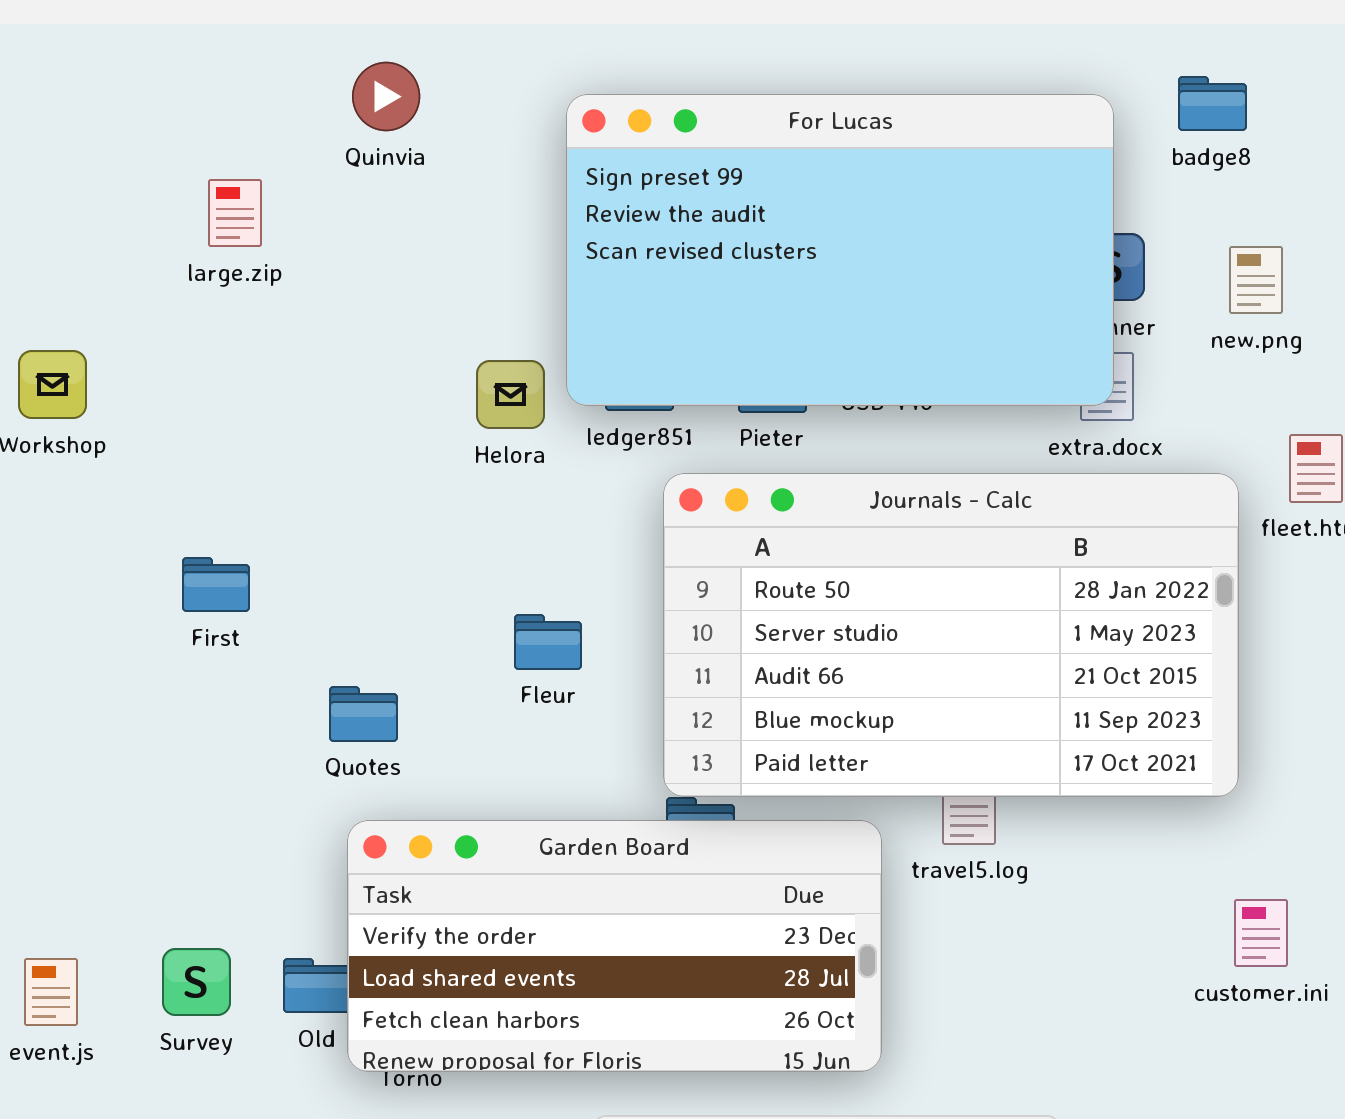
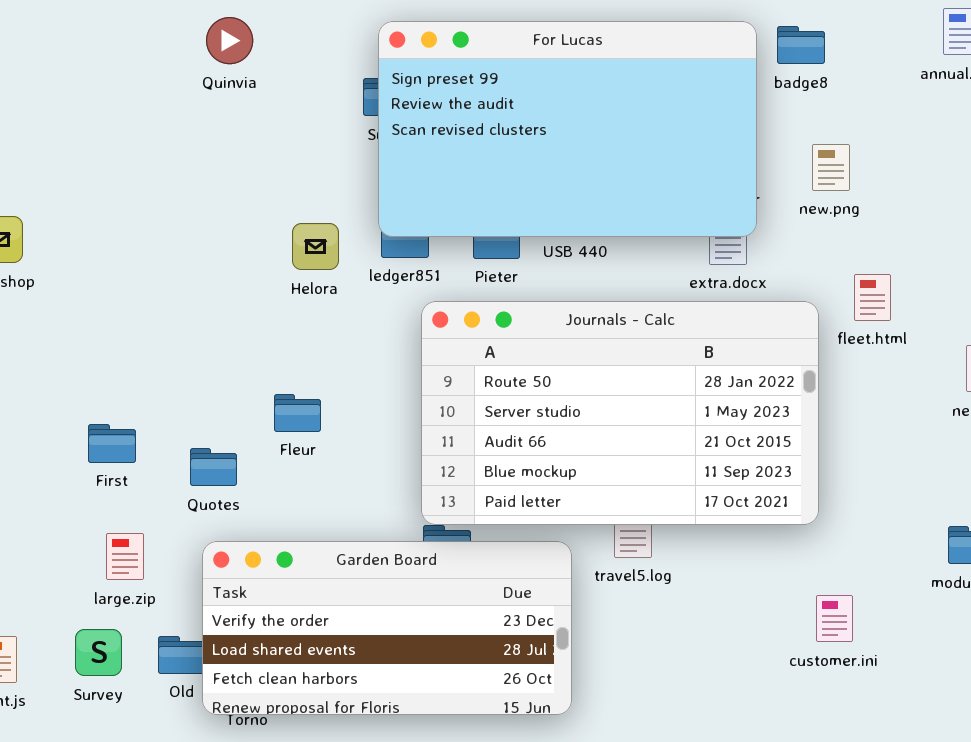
For Lucas: [566,94,1114,406] -> [378,21,757,237], moved
large.zip: [208,179,262,247] -> [106,533,144,580], moved
First: [182,557,250,612] -> [88,424,136,463], moved
Fleur: [514,614,582,670] -> [274,394,321,432], moved

